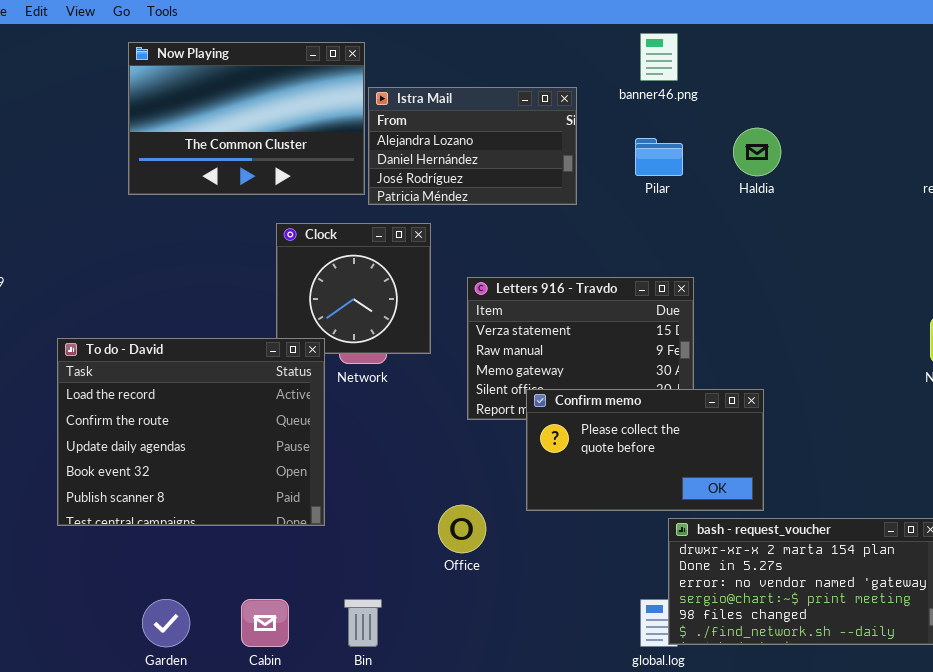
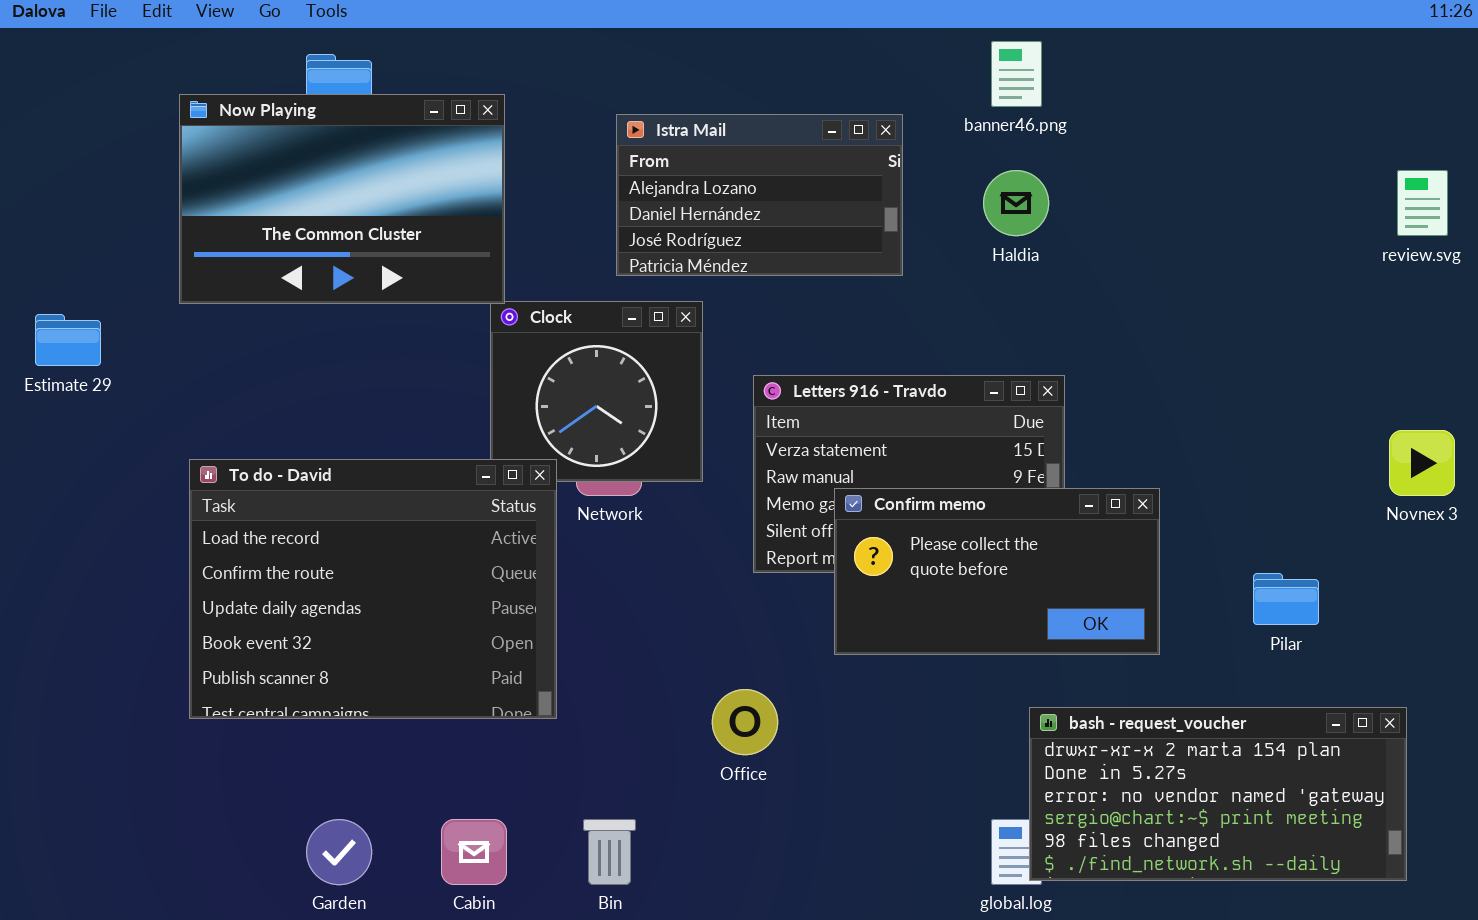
Now Playing: [128,42,365,195] -> [179,94,505,304], moved
Haldia: [733,128,781,176] -> [983,170,1049,236], moved
Pilar: [635,138,683,176] -> [1253,573,1319,625], moved
Confirm memo: [526,389,764,511] -> [834,488,1160,655], moved

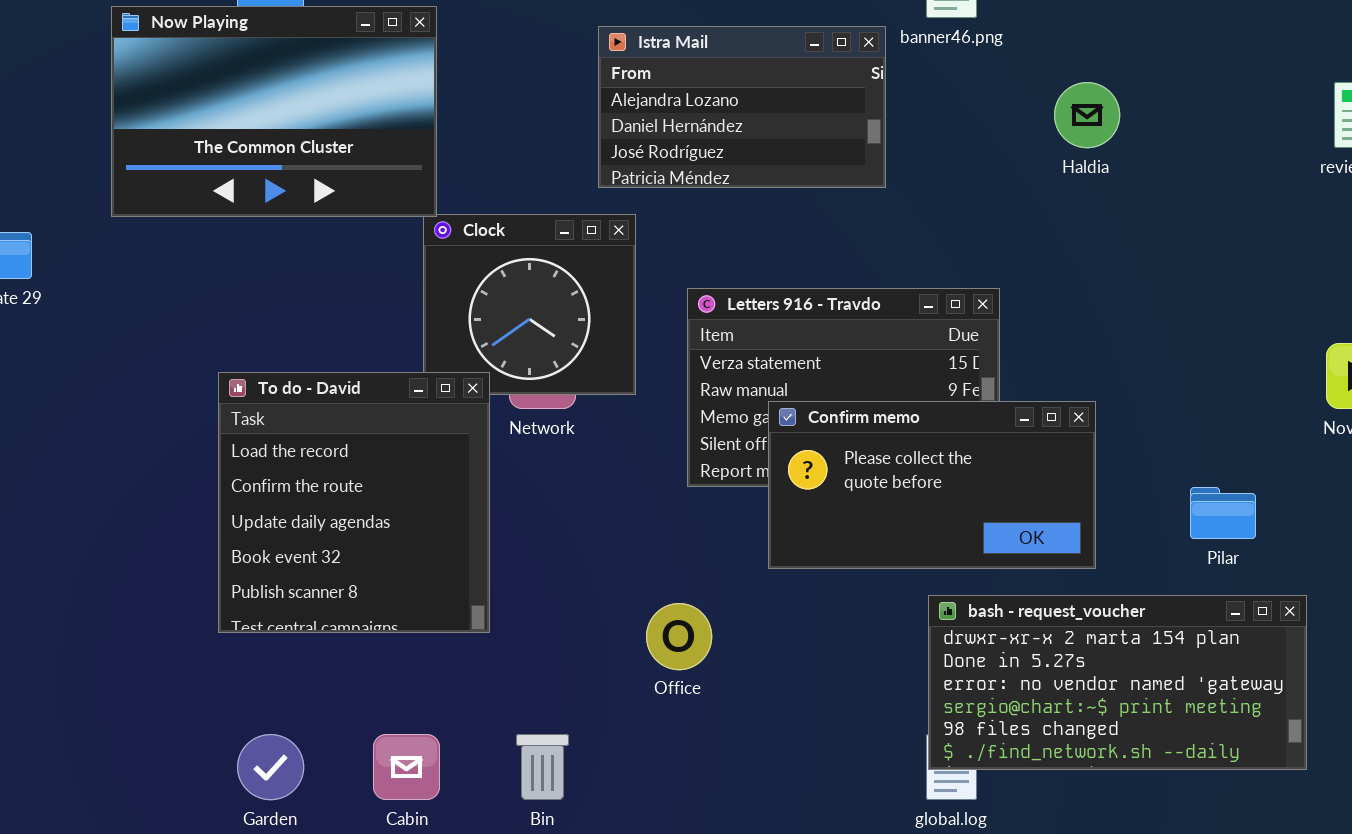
Istra Mail: [616,114,903,276] -> [598,26,886,188], moved
Haldia: [983,170,1049,236] -> [1054,82,1120,148], moved
To do - David: [189,459,557,719] -> [218,372,490,633], resized
bash - request_voucher: [1029,707,1407,881] -> [928,595,1307,770], moved

